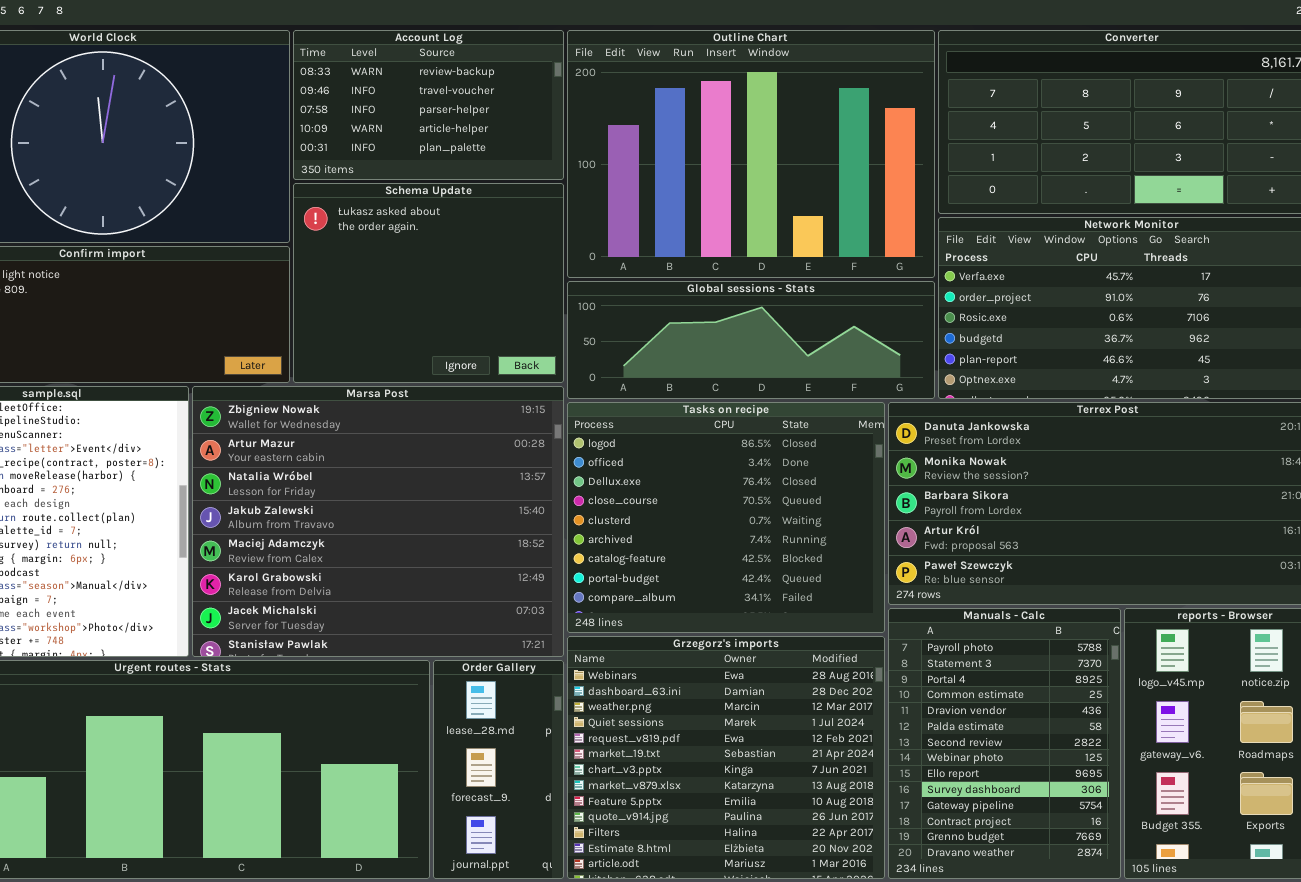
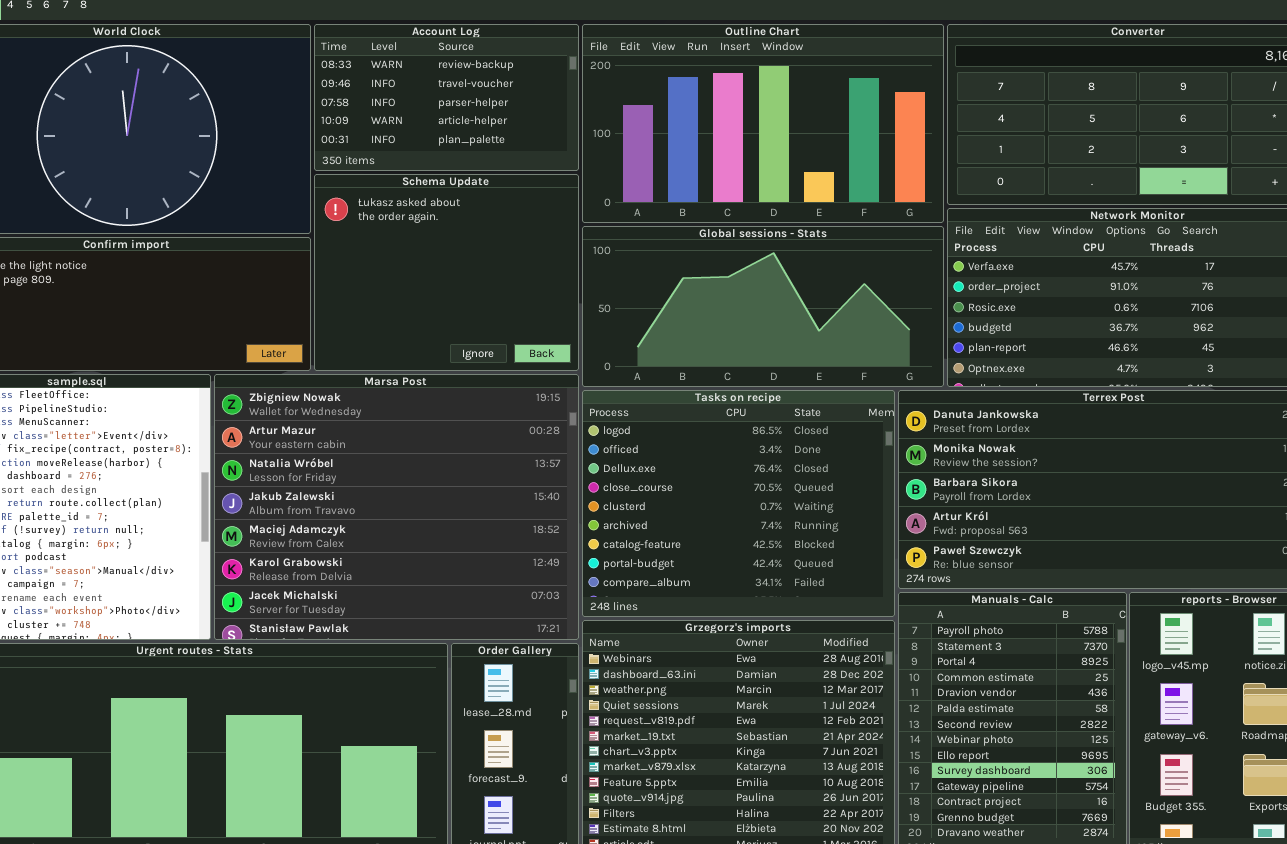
Outline Chart: [567,30,935,278] -> [582,24,944,223], resized
Global sessions - Stats: [567,281,935,399] -> [582,226,944,387], resized

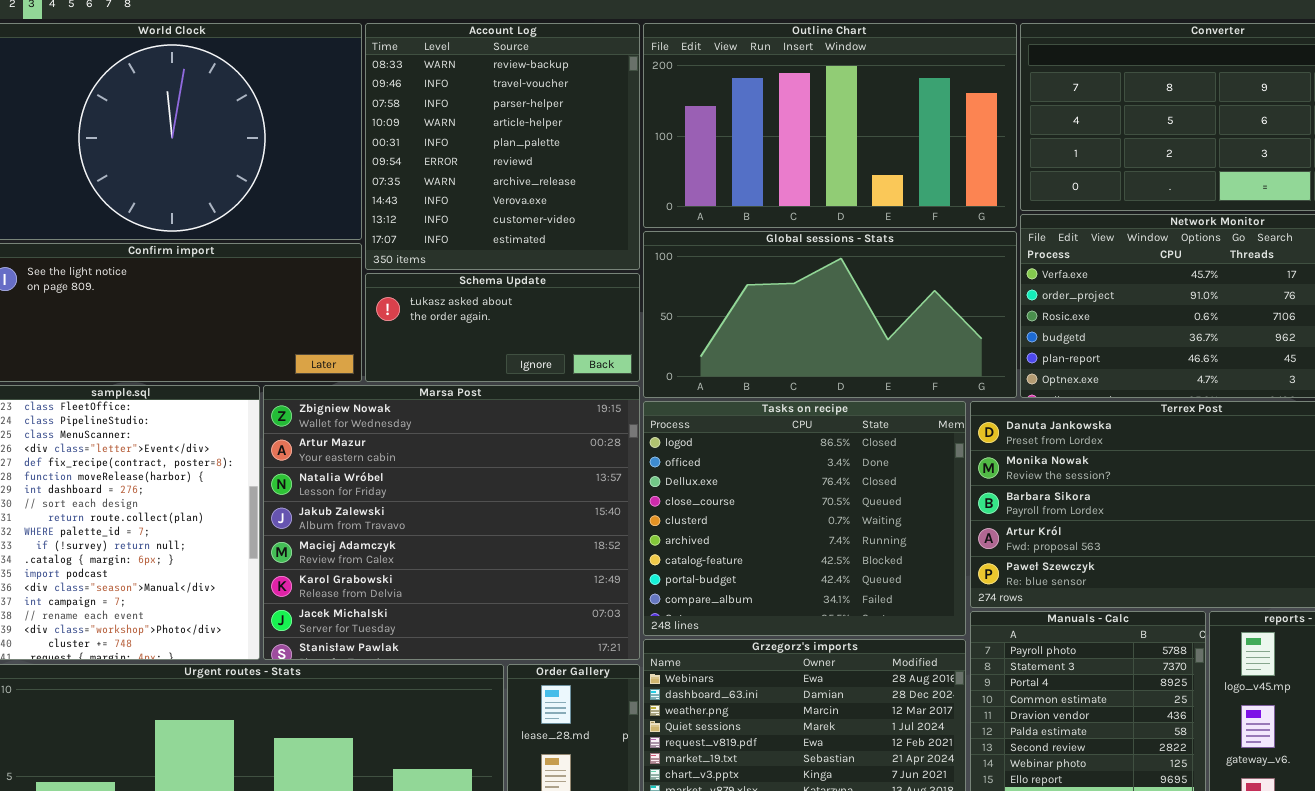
Account Log: [314,24,579,171] -> [365,23,640,270], resized
Schema Update: [314,174,579,371] -> [365,273,640,382], resized

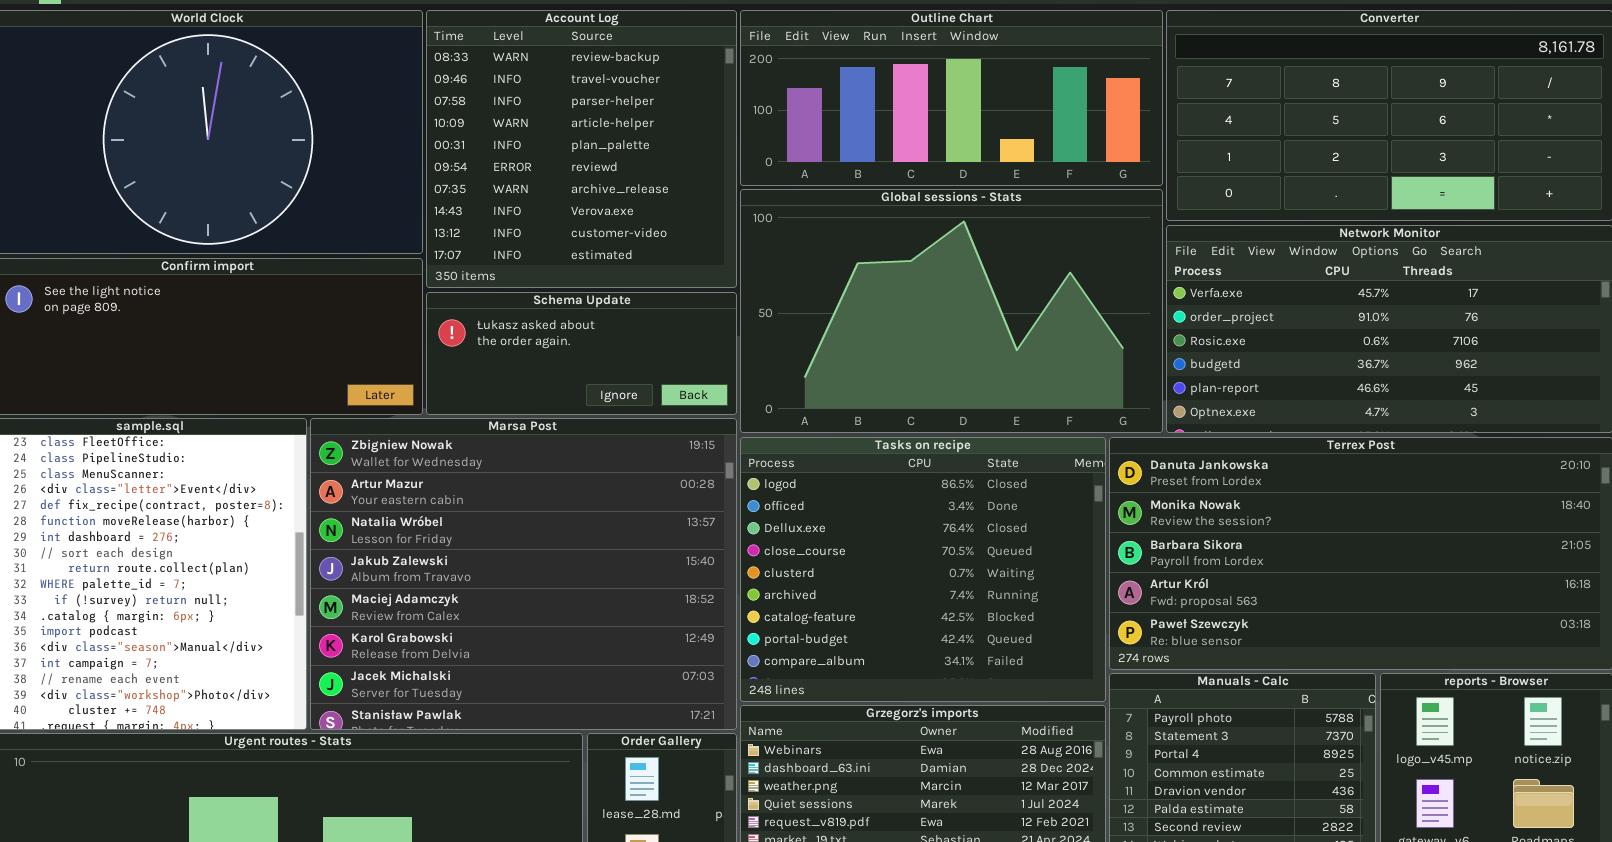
Outline Chart: [643,23,1017,228] -> [740,10,1163,186], resized
Global sessions - Stats: [643,231,1017,398] -> [740,189,1163,433], resized

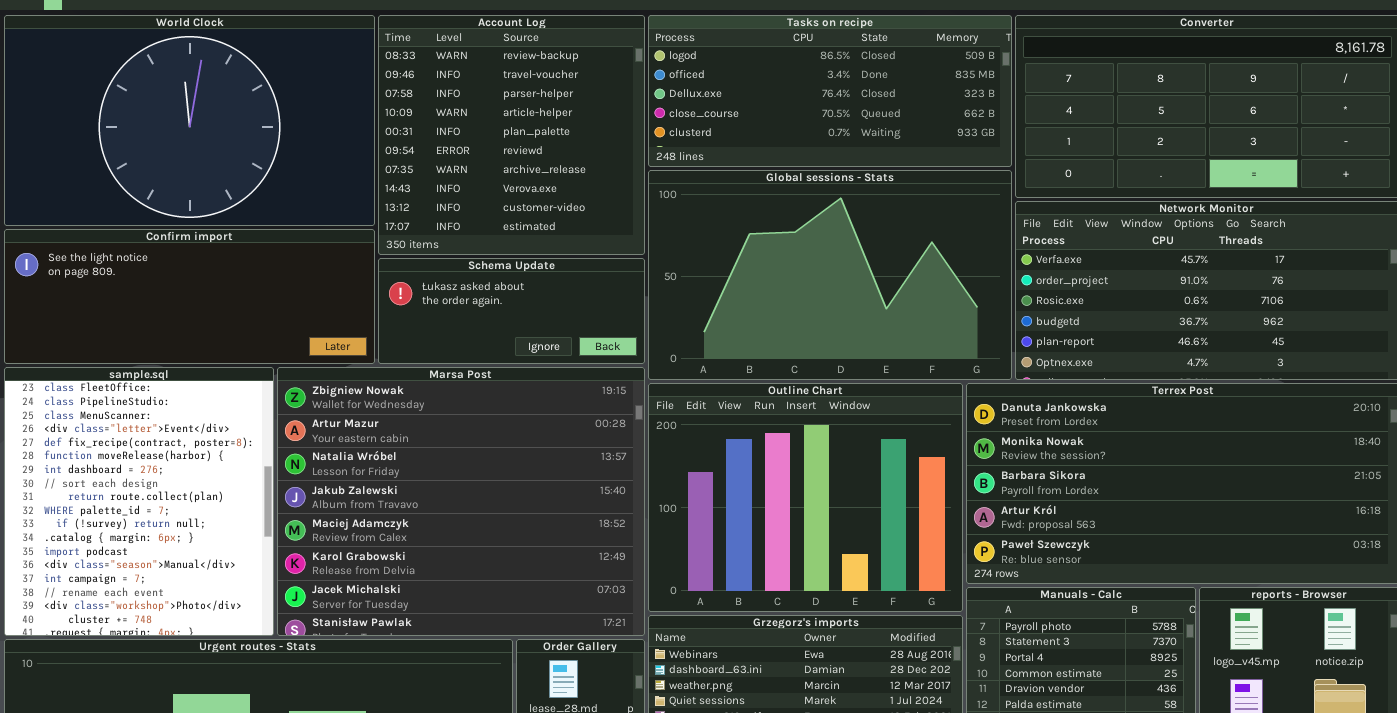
Outline Chart: [740,10,1163,186] -> [648,383,963,612], moved, resized
Tasks on recipe: [740,437,1106,702] -> [648,15,1012,167], moved, resized

